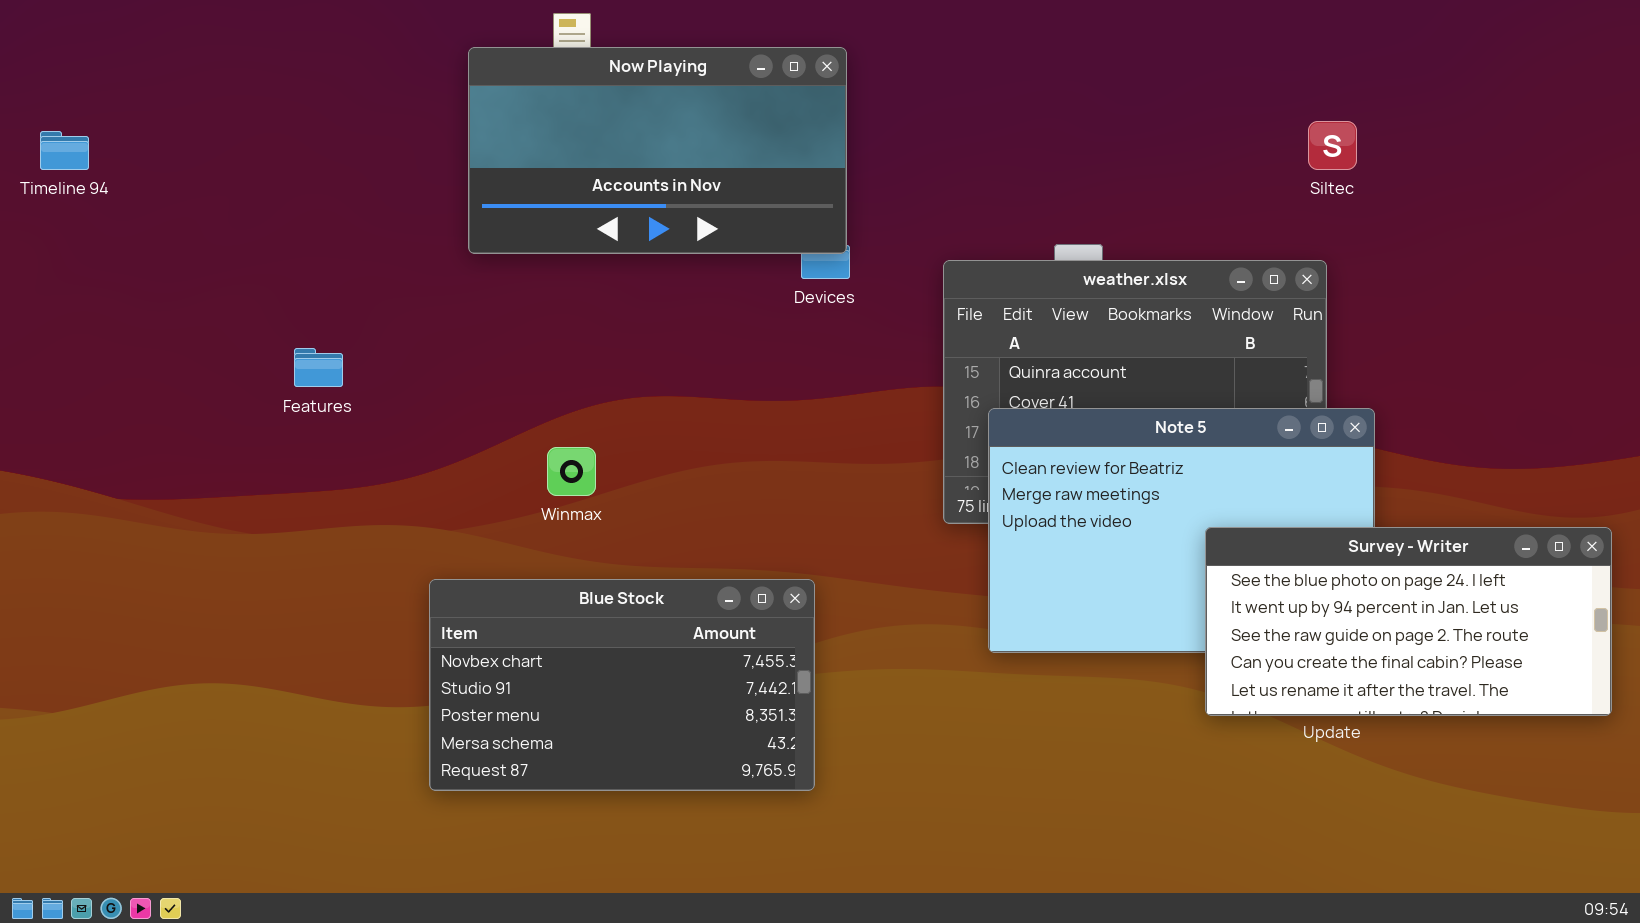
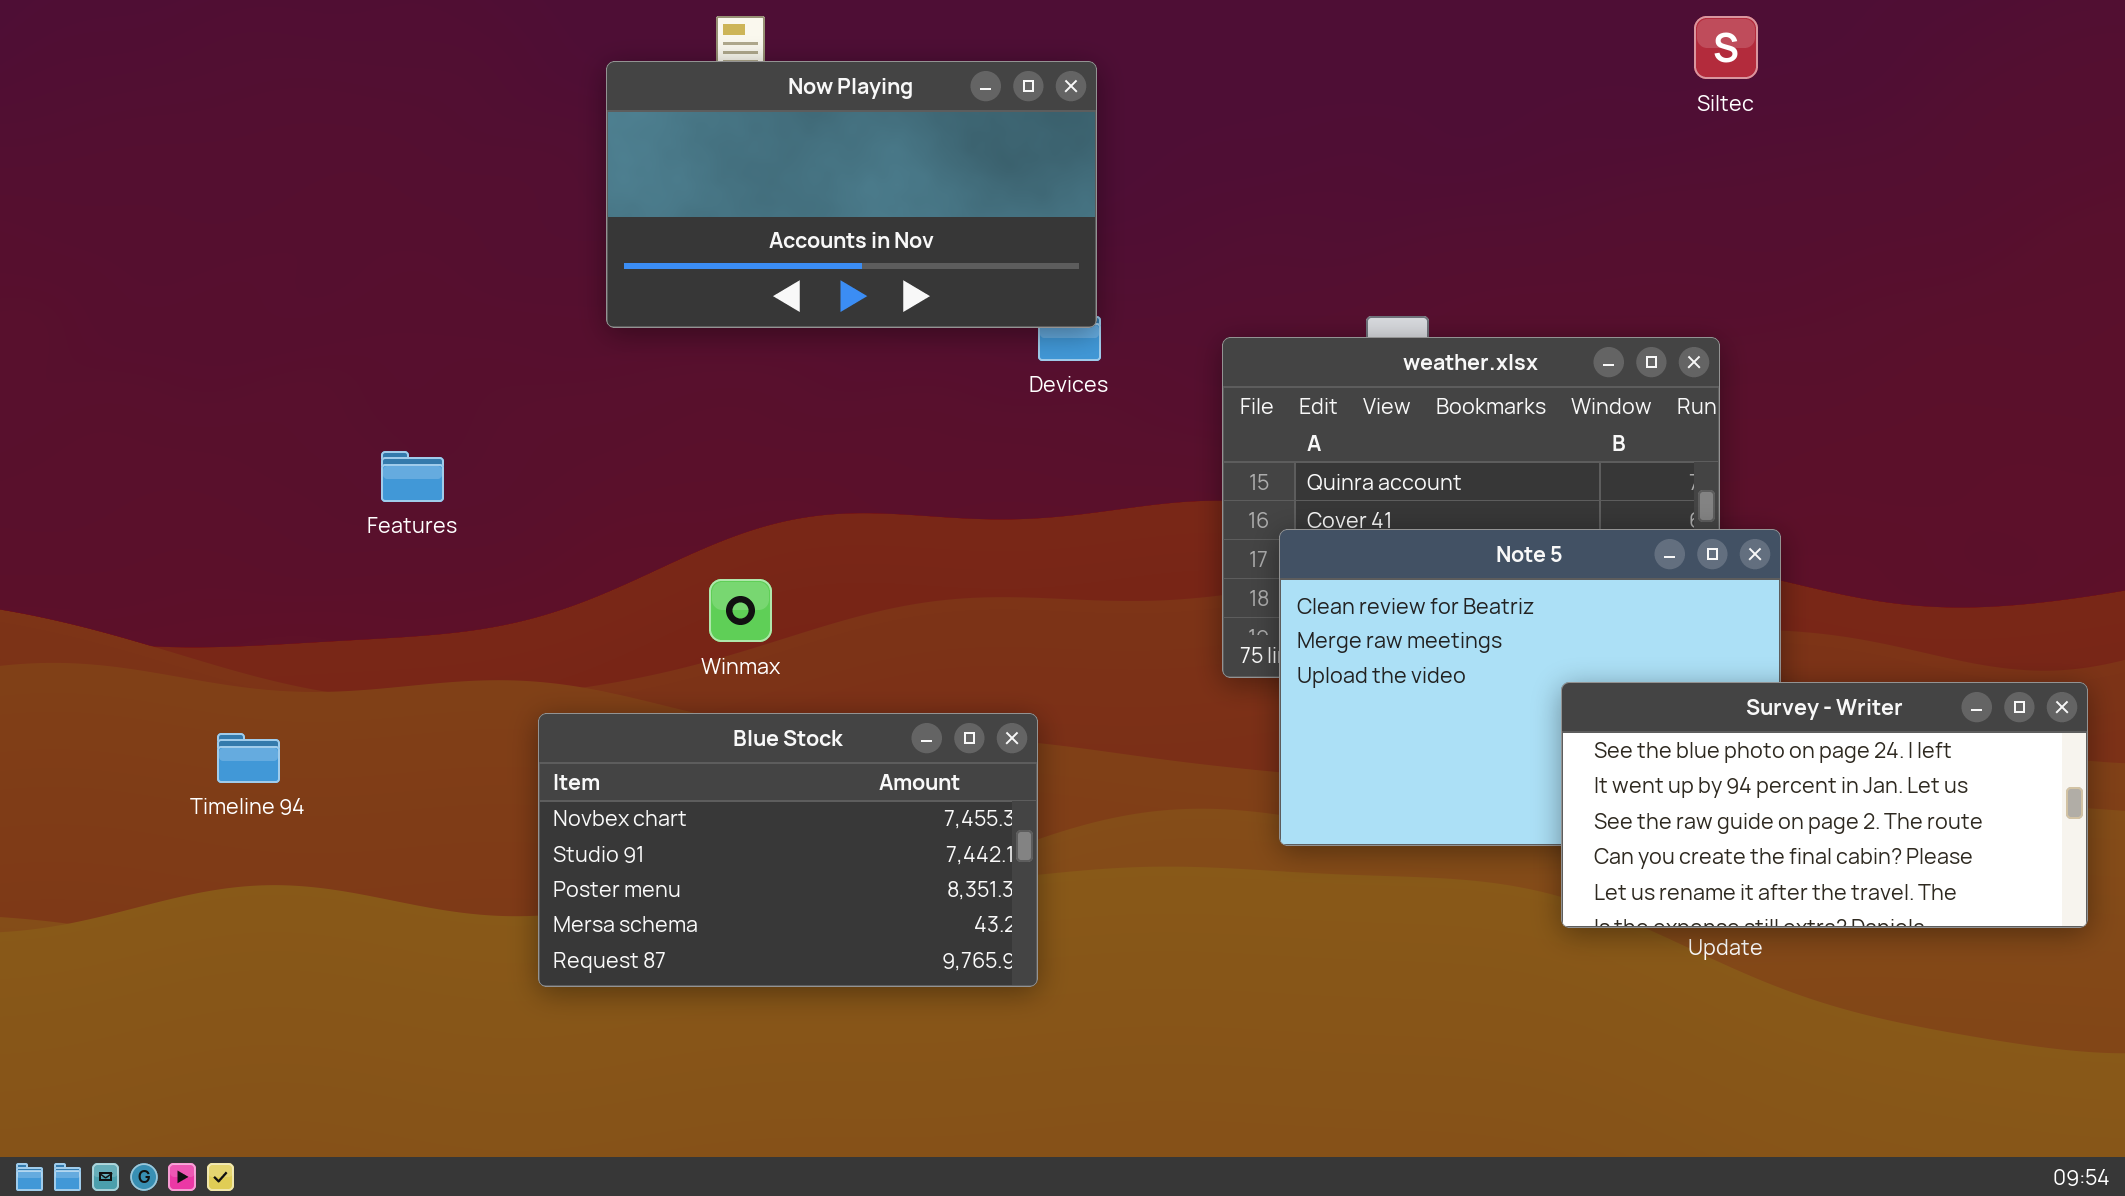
Siltec: [1308,121,1357,170] -> [1694,16,1758,79], moved
Timeline 94: [40,131,89,170] -> [217,733,280,783], moved
Blue Stock: [429,579,815,791] -> [538,713,1038,987], moved

